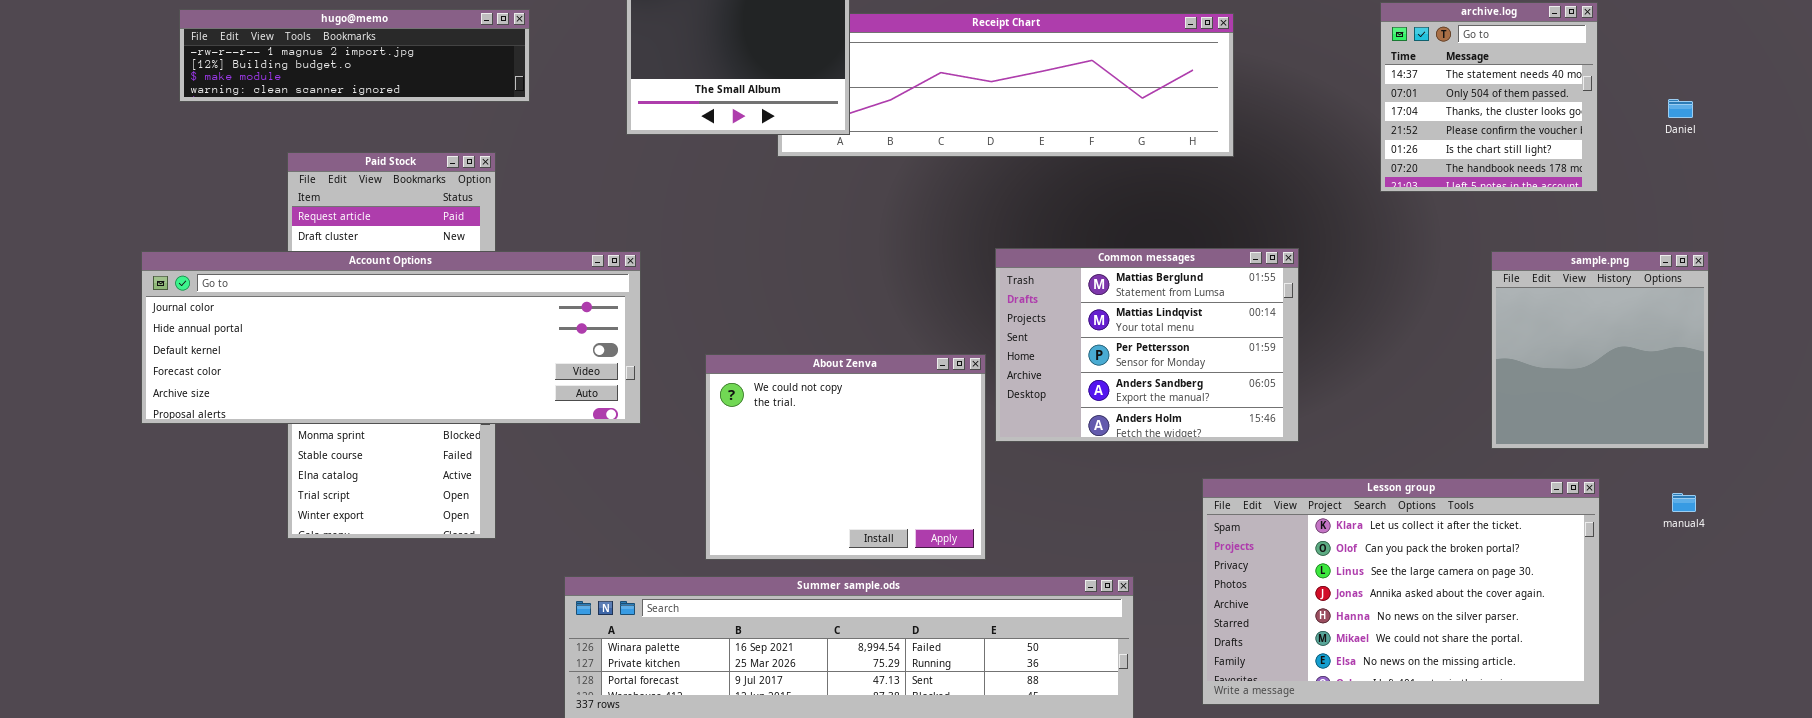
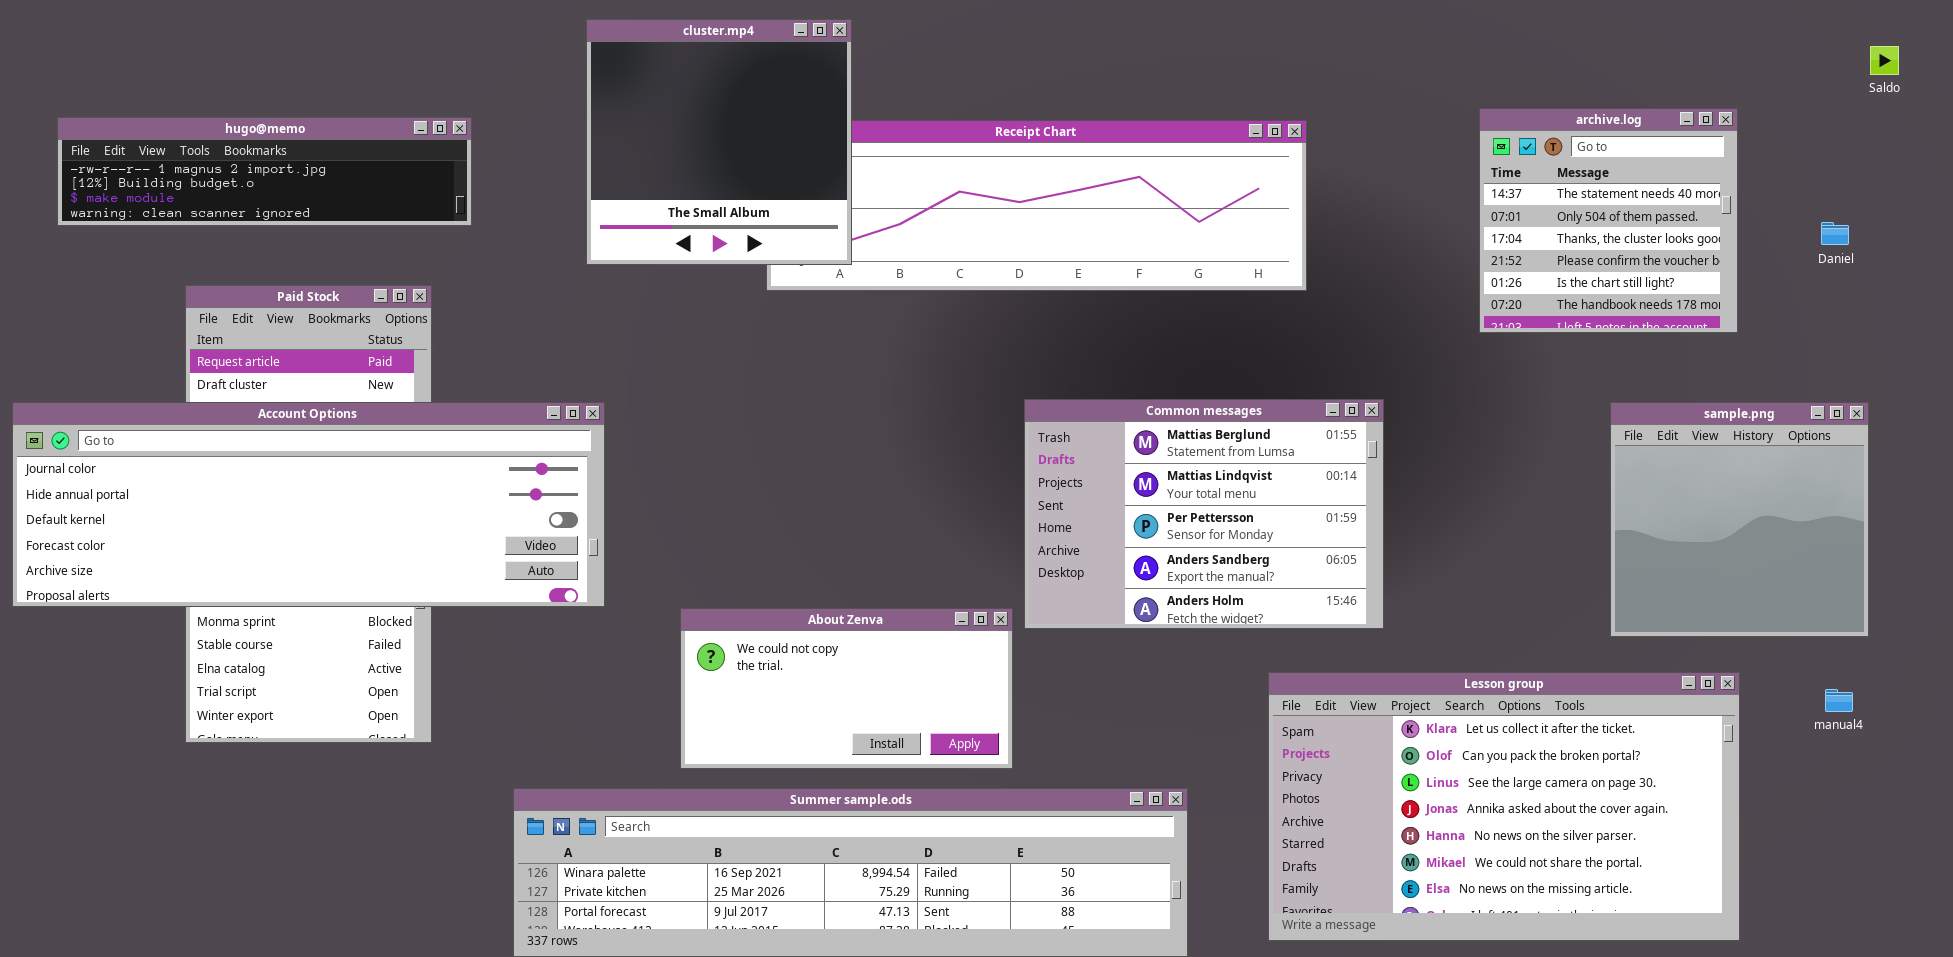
About Zenva: [705,354,986,560] -> [680,608,1013,769], resized

